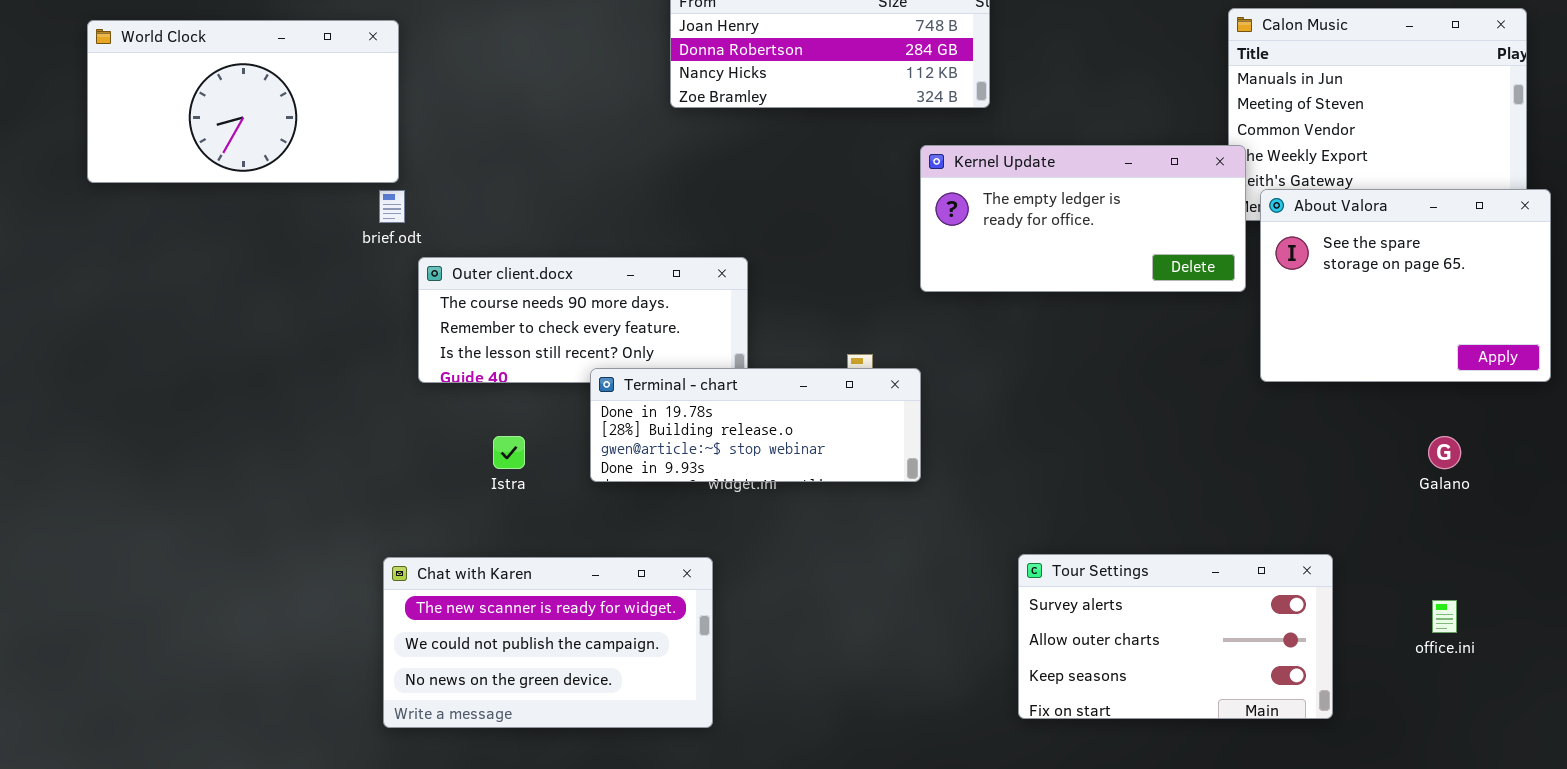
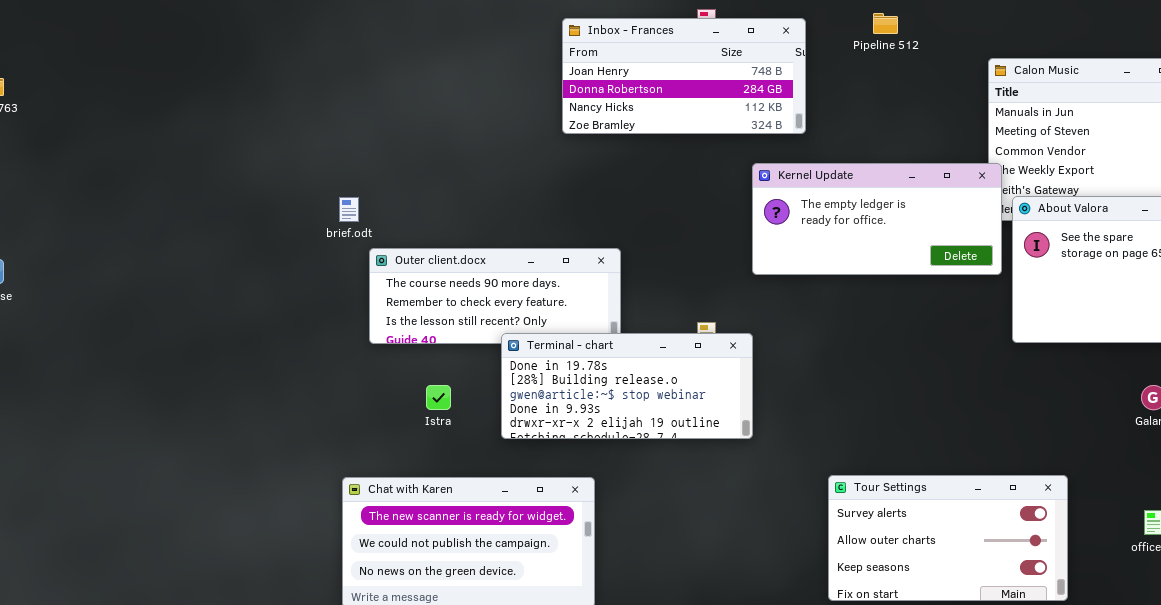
World Clock: [87,20,399,183] -> none, closed
Terminal - chart: [590,368,921,482] -> [501,333,753,439], resized

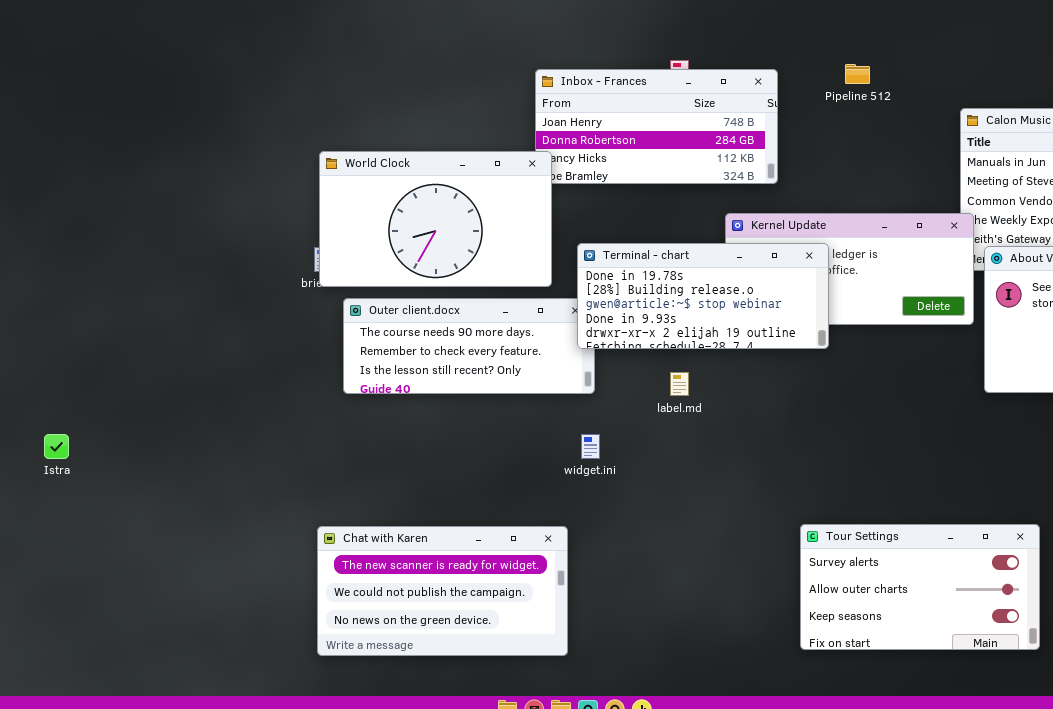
World Clock: none -> [319,151,552,287], opened
Terminal - chart: [501,333,753,439] -> [577,243,829,349], moved
Istra: [426,385,451,410] -> [44,434,69,459], moved

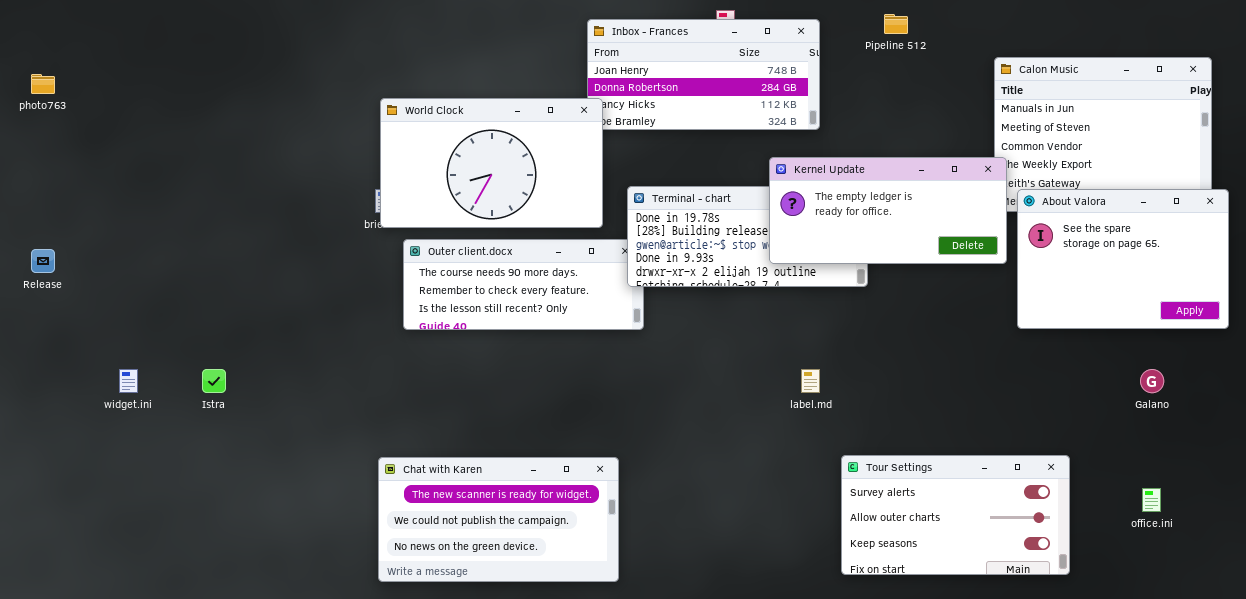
Kernel Update: [725,213,974,325] -> [769,157,1007,264], raised
label.md: [670,372,689,396] -> [801,369,820,393], moved
Istra: [44,434,69,459] -> [202,369,226,393], moved
widget.ini: [581,434,600,459] -> [119,369,138,393], moved

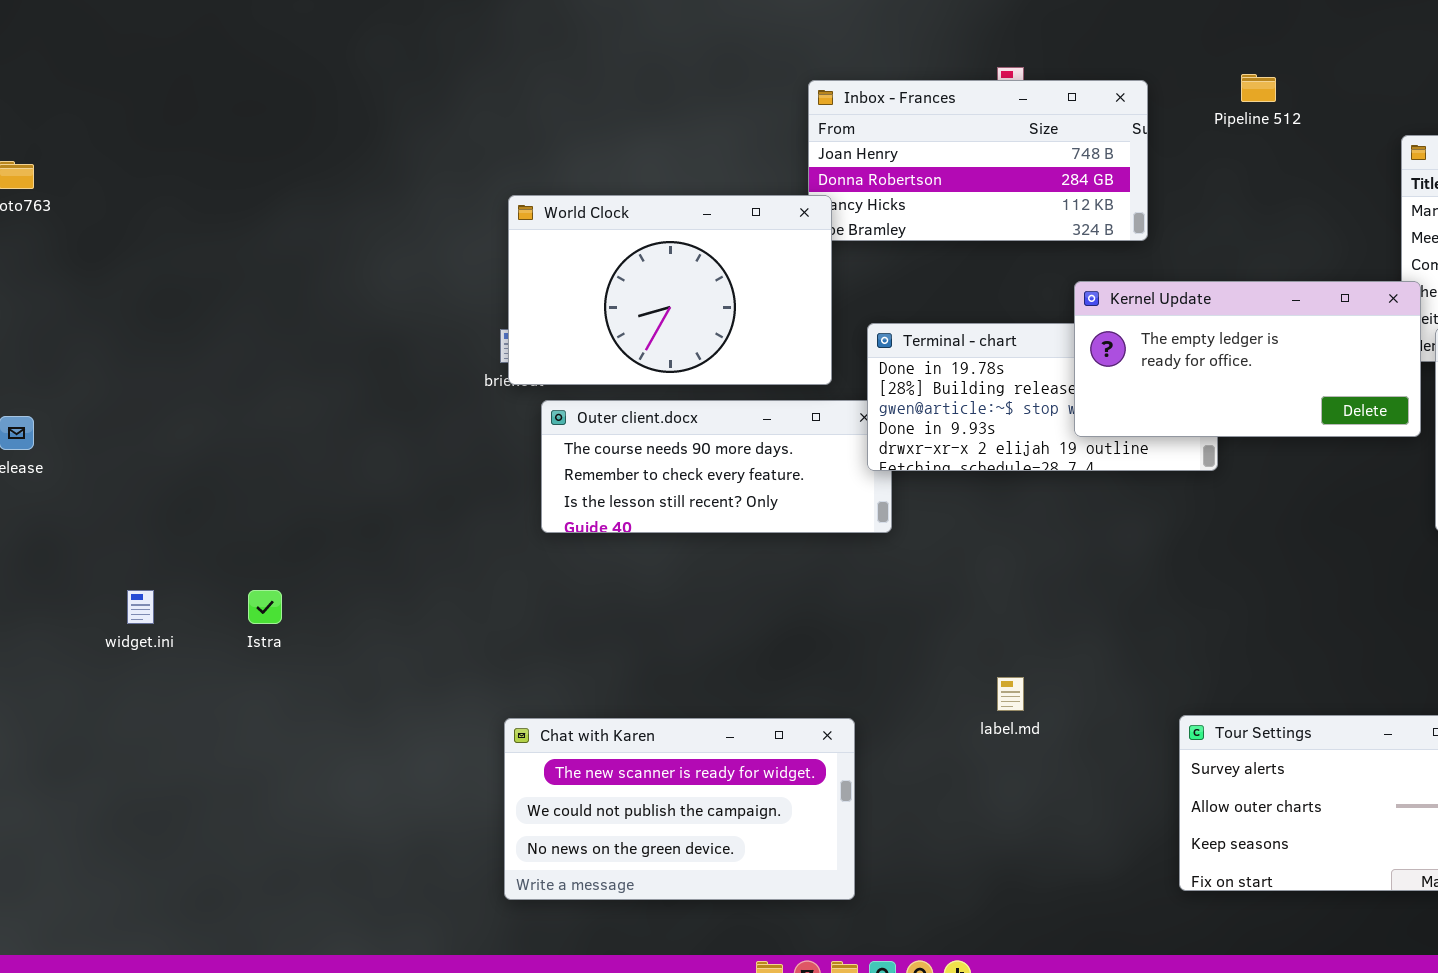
label.md: [801,369,820,393] -> [997,677,1024,711], moved

